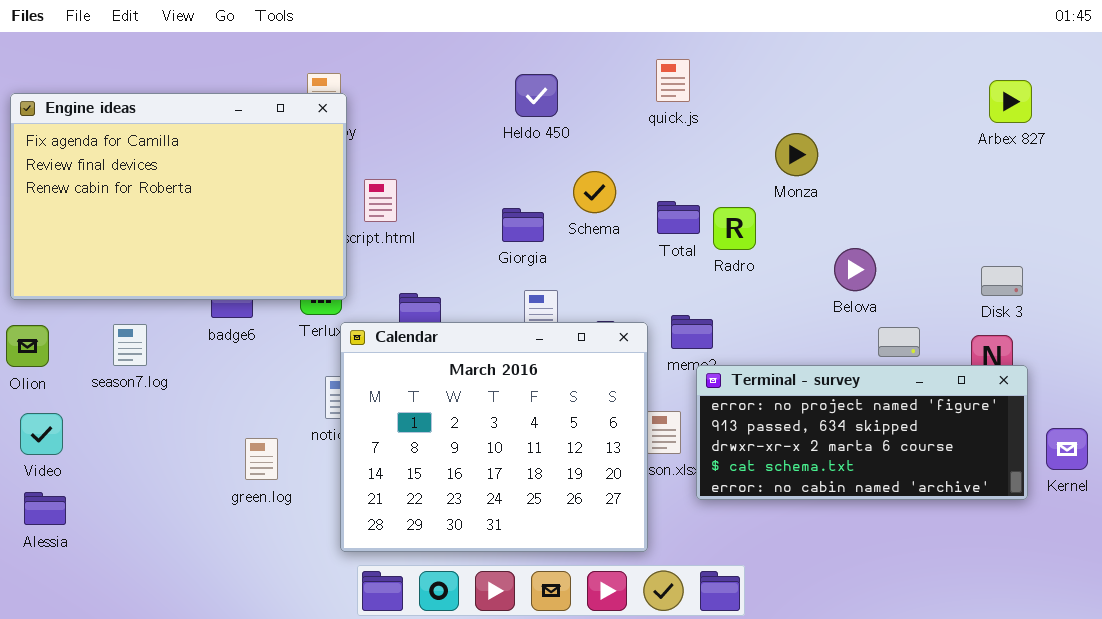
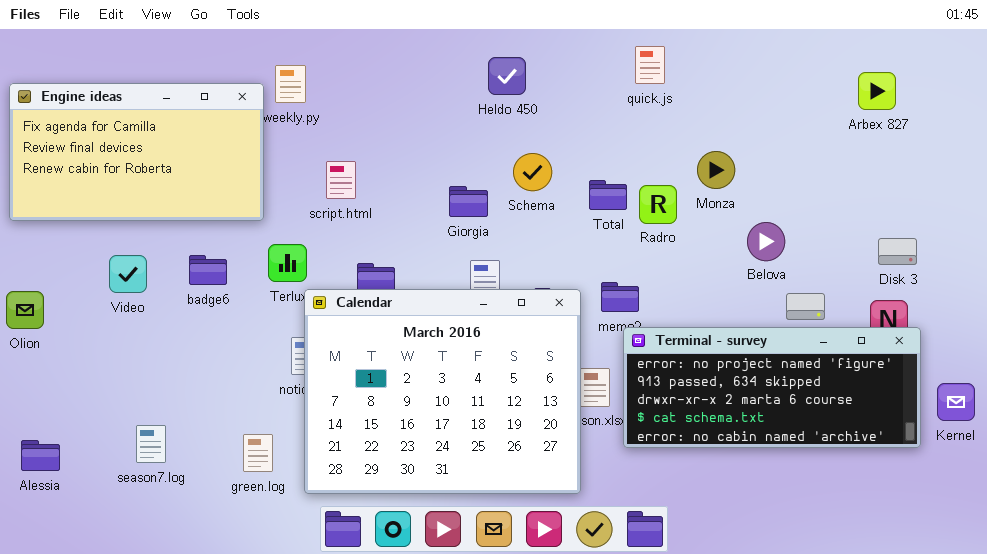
quick.js: [656,59,690,102] -> [635,46,665,84], moved
Heldo 450: [515,74,558,117] -> [488,57,526,95], moved
Arbex 827: [989,80,1032,123] -> [858,72,896,110], moved
Engine ideas: [10,93,347,300] -> [9,83,264,221], resized
Monza: [775,133,818,176] -> [697,151,735,189], moved
season7.log: [113,324,147,366] -> [136,425,166,463], moved
Video: [20,413,63,455] -> [109,255,147,293], moved
green.log: [245,438,278,480] -> [243,434,273,472], moved

